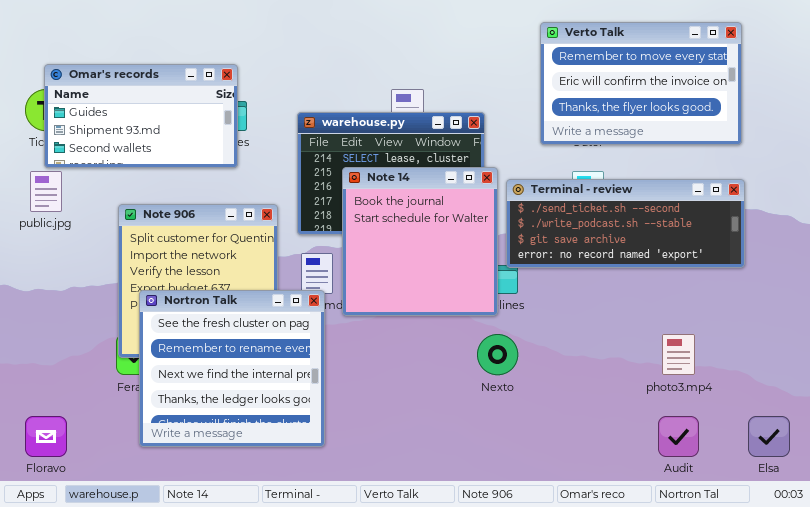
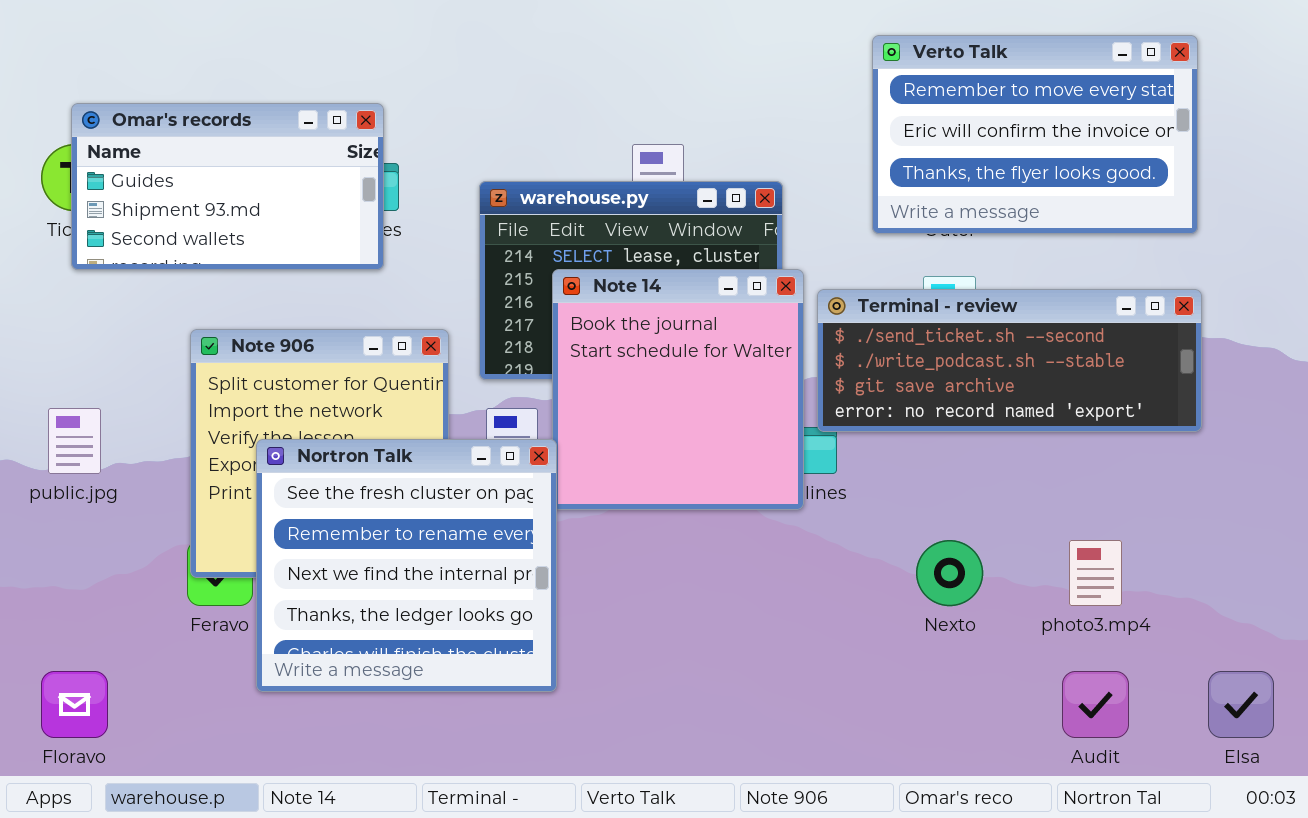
public.jpg: [30,171,62,212] -> [48,408,101,474], moved
Nortron Talk: [139,290,325,447] -> [256,439,557,692], moved
Nexto: [477,334,518,375] -> [916,540,983,606], moved

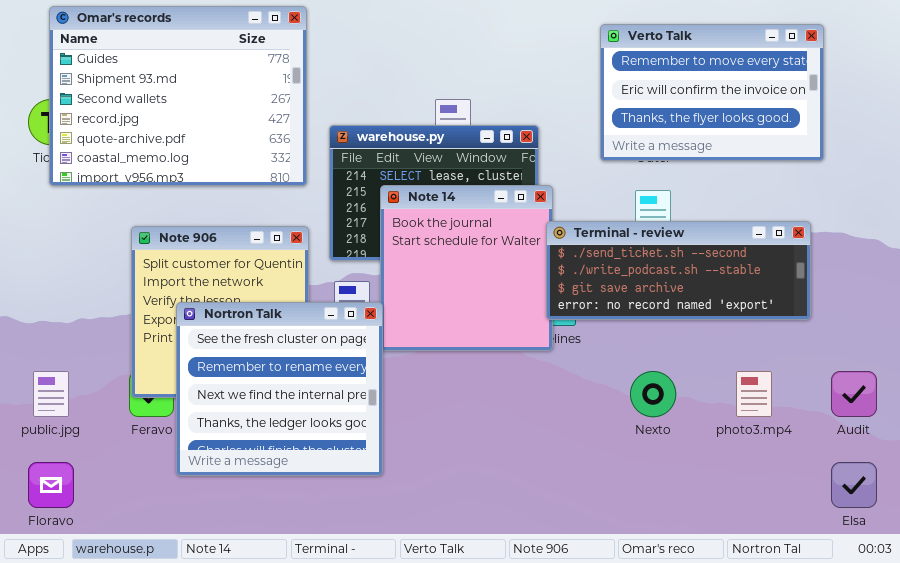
Omar's records: [71,103,384,270] -> [49,6,307,186], resized
Terminal - review: [817,289,1202,432] -> [546,221,811,320], moved
public.jpg: [48,408,101,474] -> [33,371,69,417], moved
Audit: [1062,671,1129,738] -> [831,371,877,417], moved

